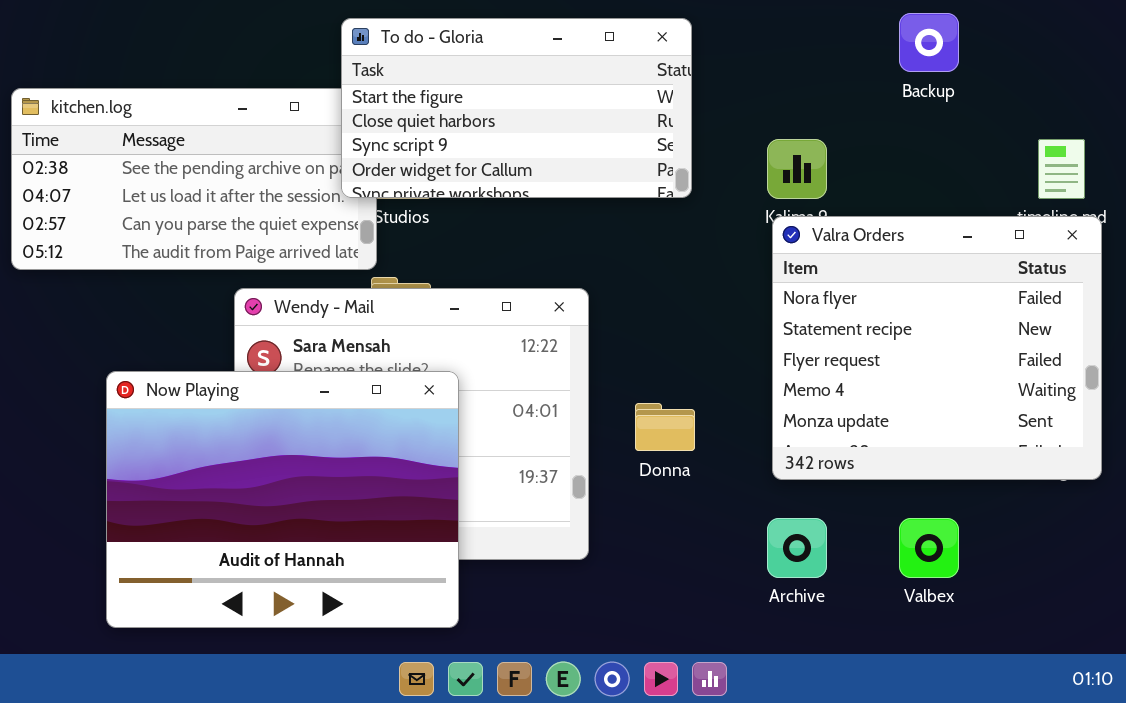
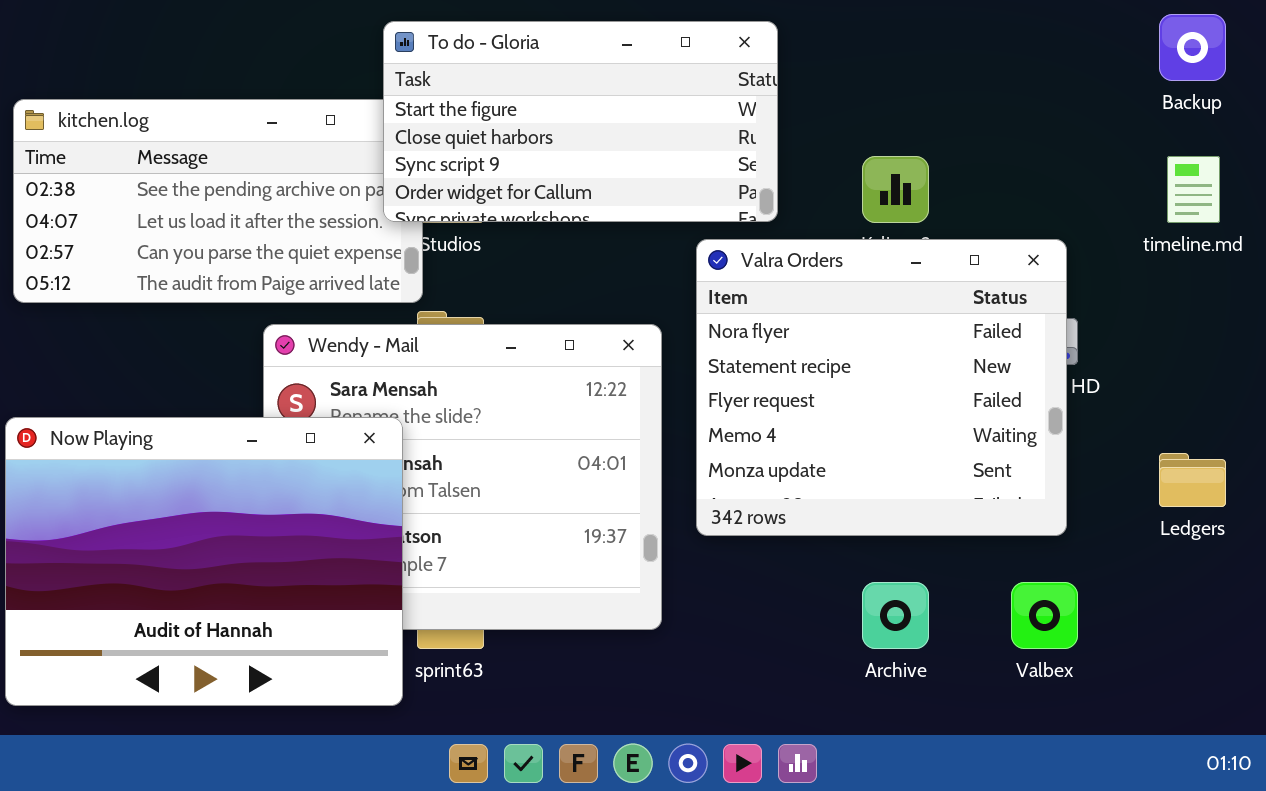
Backup: [899,13,959,72] -> [1159,14,1226,81], moved
Valra Orders: [772,216,1102,480] -> [696,239,1067,536], moved
Now Playing: [106,371,459,628] -> [5,417,403,706], moved

